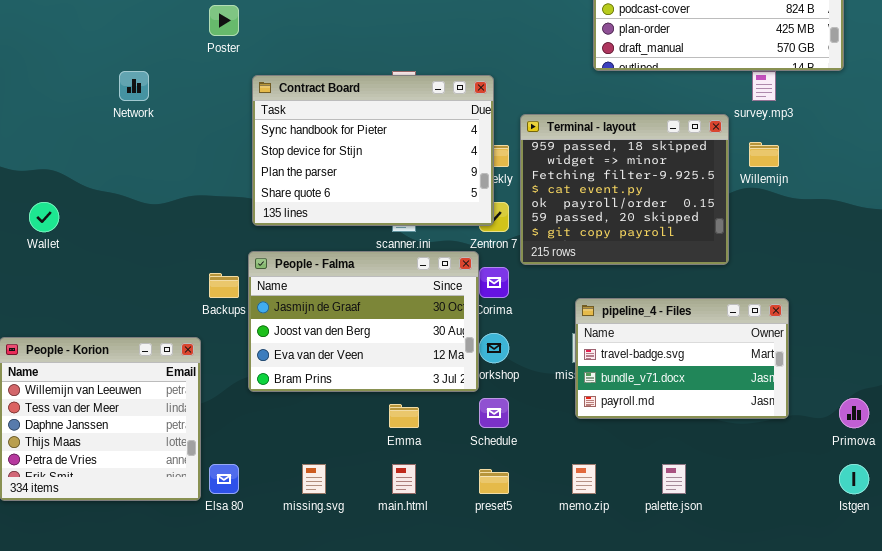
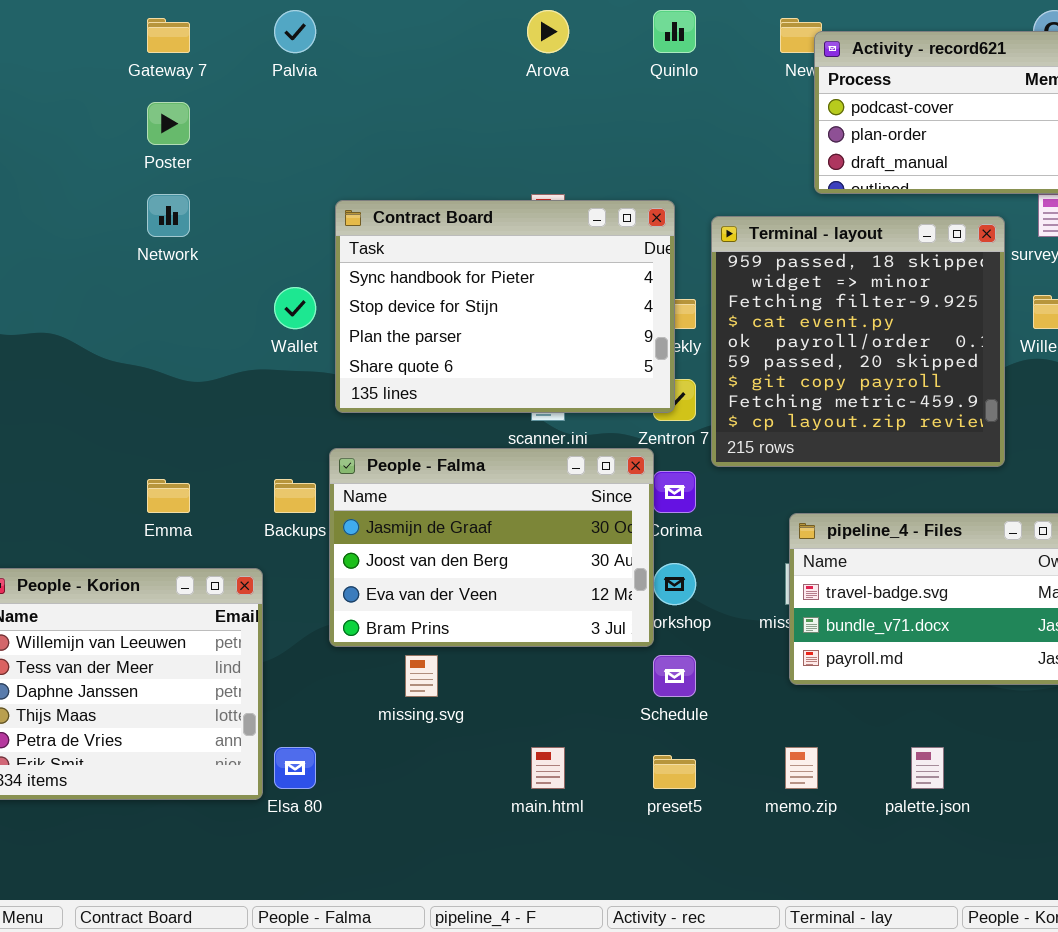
Poster: [209,5,239,36] -> [147,102,190,145], moved
Terminal - layout: [520,114,729,265] -> [711,216,1005,467], resized
Wallet: [29,202,59,232] -> [274,287,316,329], moved
Emma: [389,404,419,428] -> [147,479,190,513], moved
missing.svg: [302,464,326,494] -> [405,655,438,697], moved

